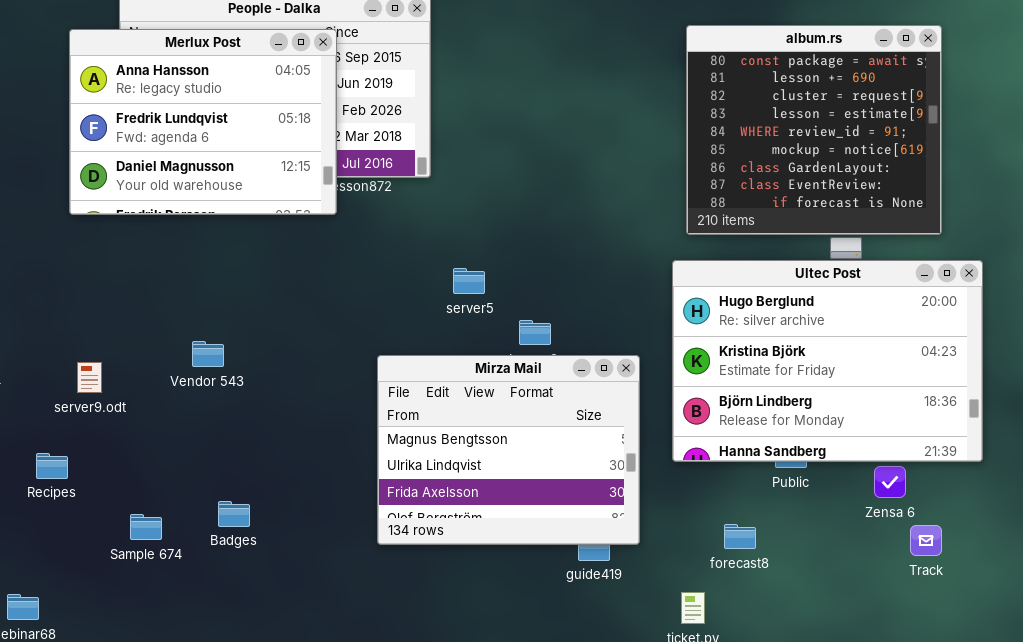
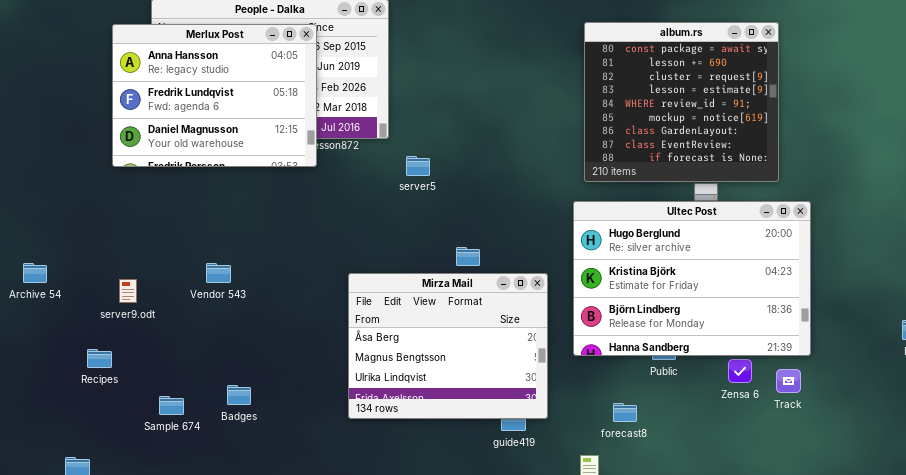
server5: [453,268,485,294] -> [406,156,430,176], moved
Mirza Mail: [377,355,640,545] -> [348,273,548,419], scrolled up 1 row
Track: [910,525,942,556] -> [776,369,801,393], moved

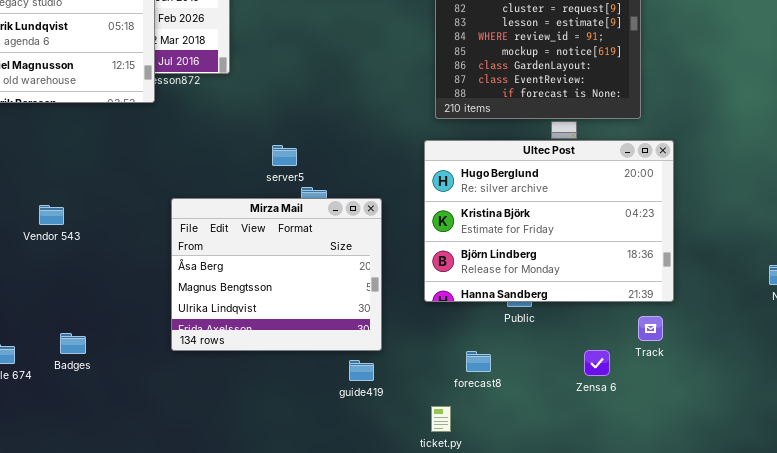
server5: [406,156,430,176] -> [272,145,297,166], moved
Mirza Mail: [348,273,548,419] -> [171,198,382,351], moved
Zensa 6: [728,359,752,383] -> [584,350,610,376], moved

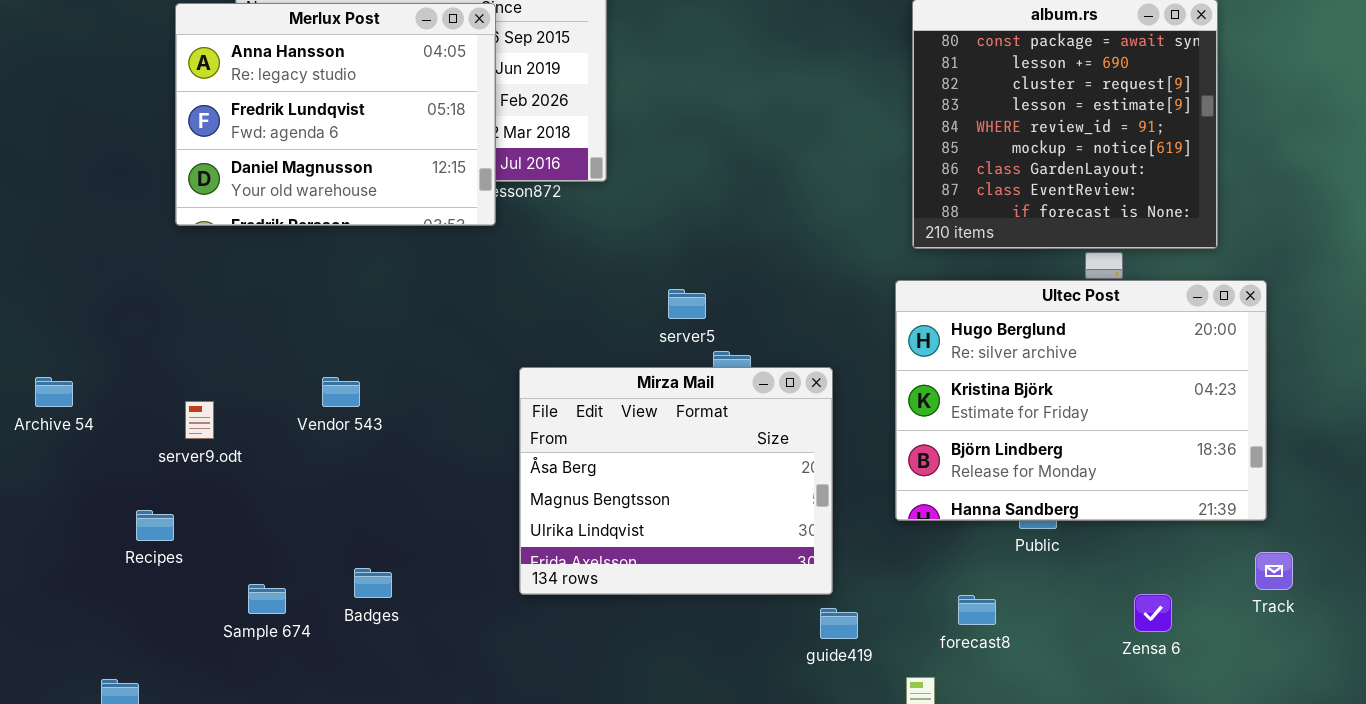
Track: [638,316,663,341] -> [1255,552,1293,590], moved
guide419: [349,360,374,381] -> [820,608,858,639], moved

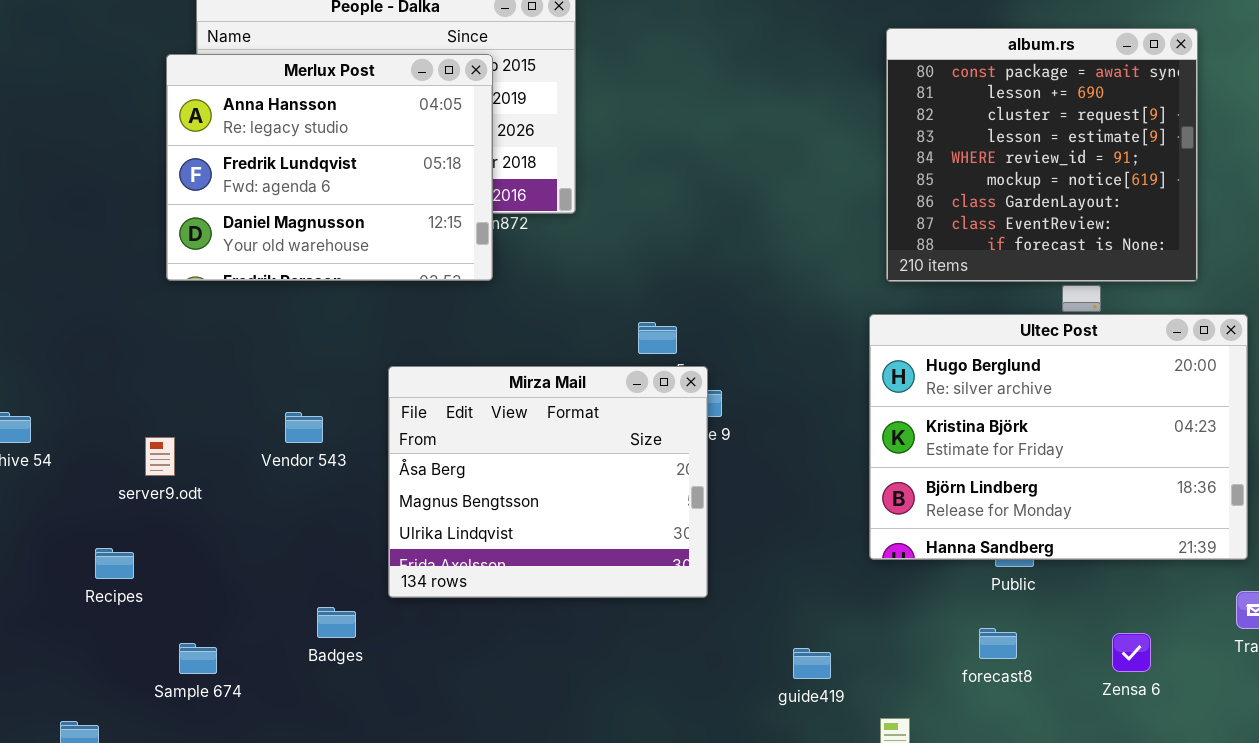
Merlux Post: [175,3,496,226] -> [166,54,493,281], moved
Mirza Mail: [519,367,833,595] -> [388,366,708,598], moved
Sample 674: [248,584,286,614] -> [179,643,217,674], moved
forecast8: [958,595,996,625] -> [979,628,1017,659], moved

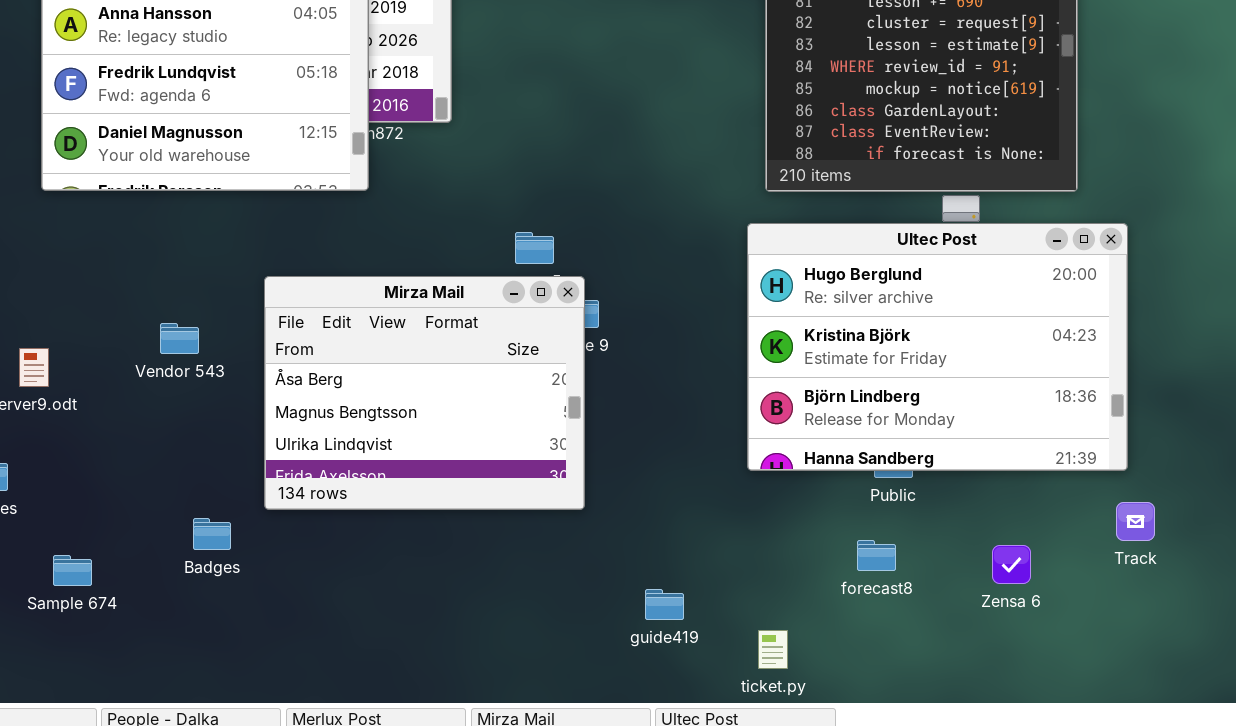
guide419: [793,648,831,679] -> [645,589,684,620], moved

